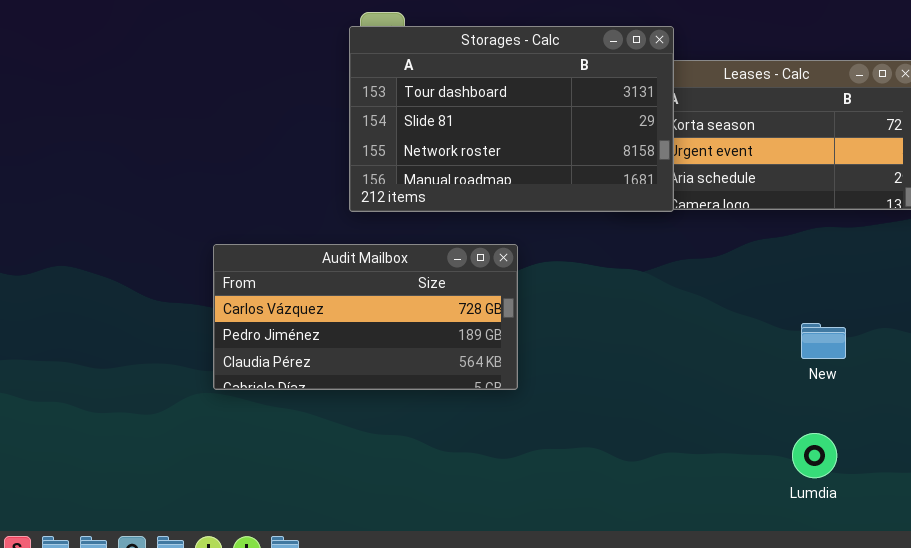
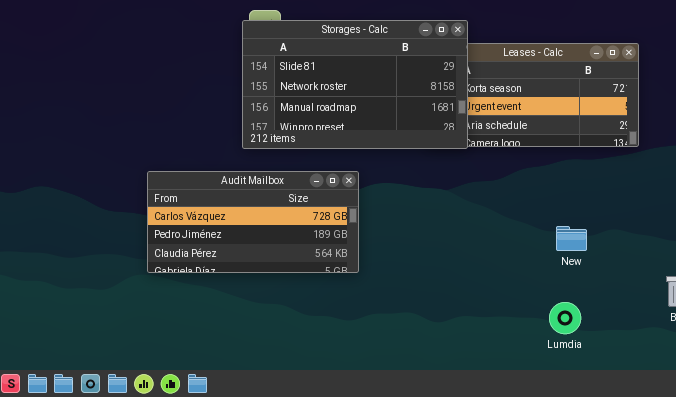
Storages - Calc: [349,26,674,212] -> [242,20,468,149], scrolled down 1 row

